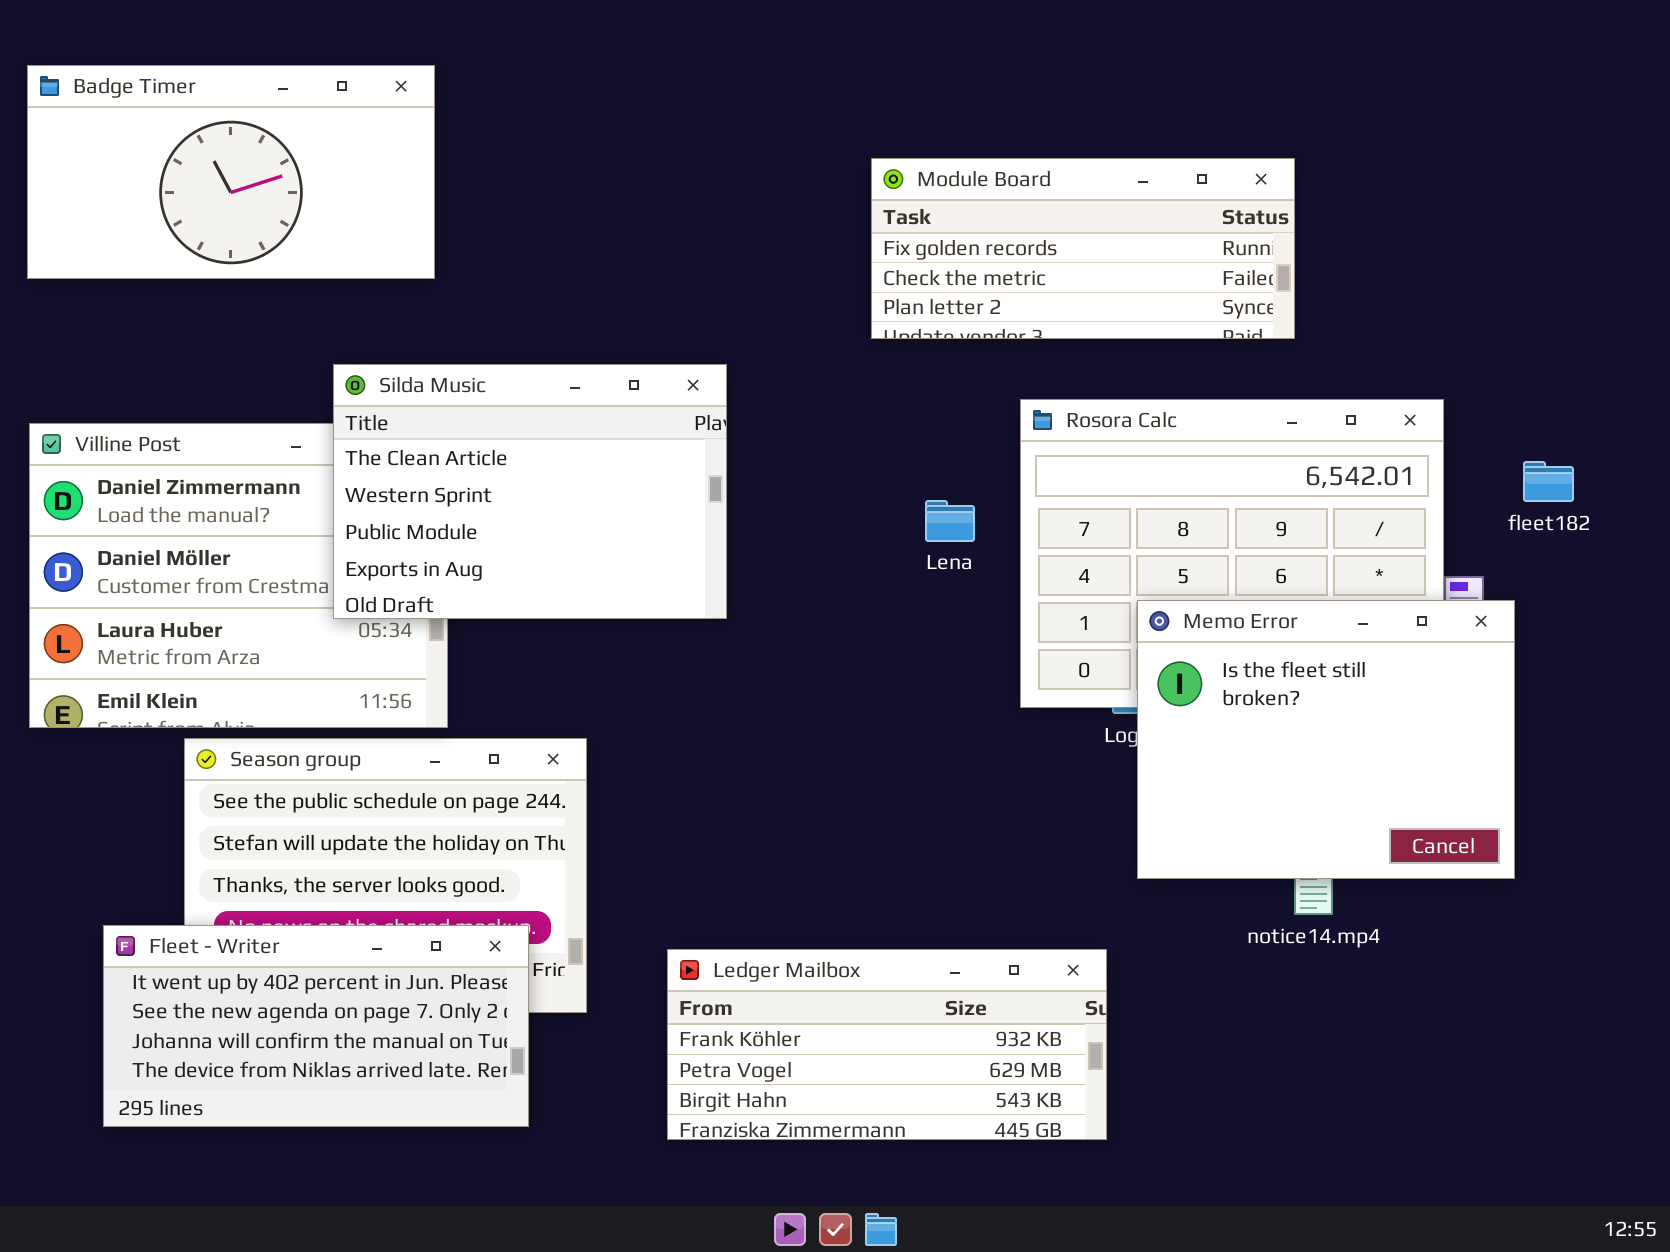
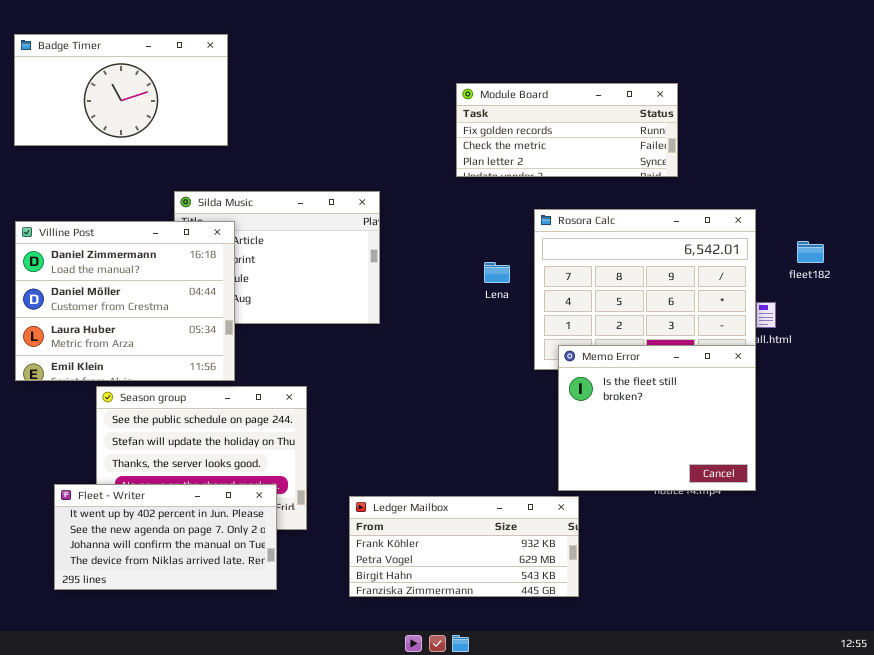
Villine Post: [29,423,448,728] -> [15,221,235,381], raised
Memo Error: [1137,600,1515,879] -> [558,345,756,491], moved

